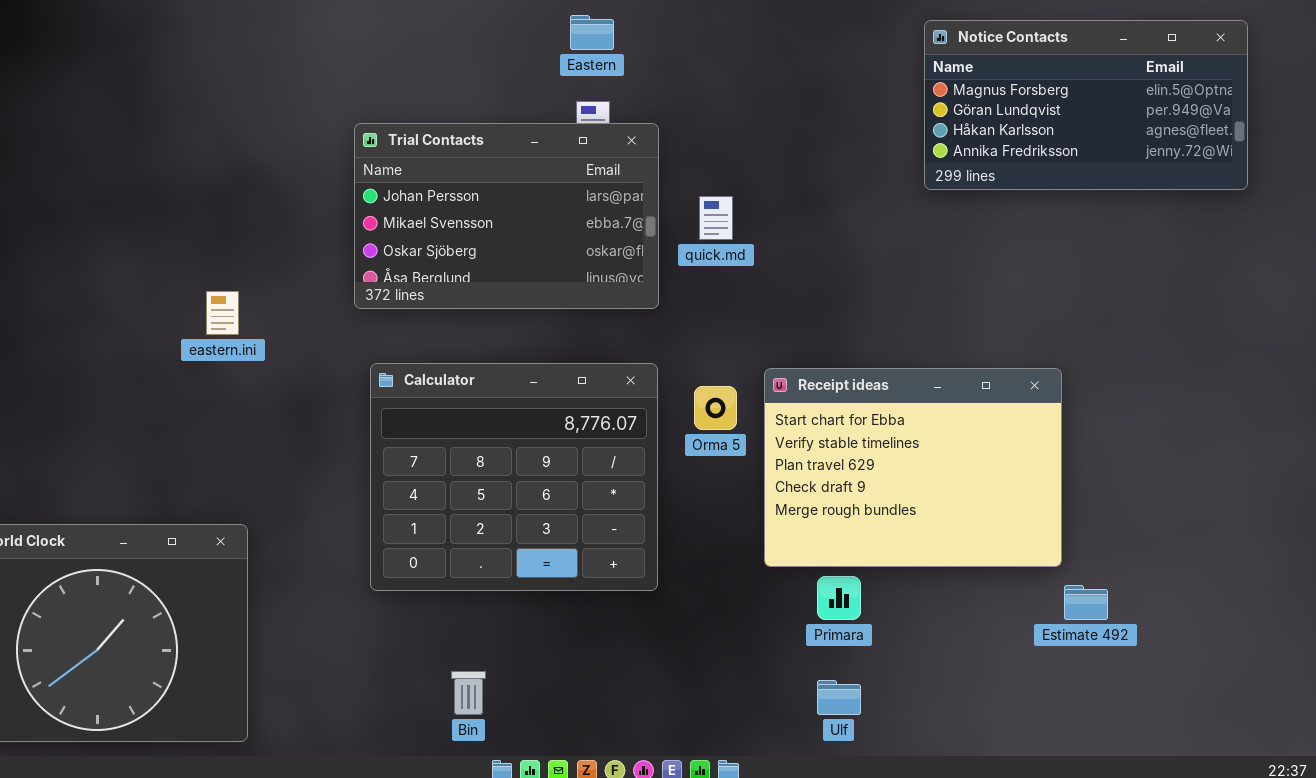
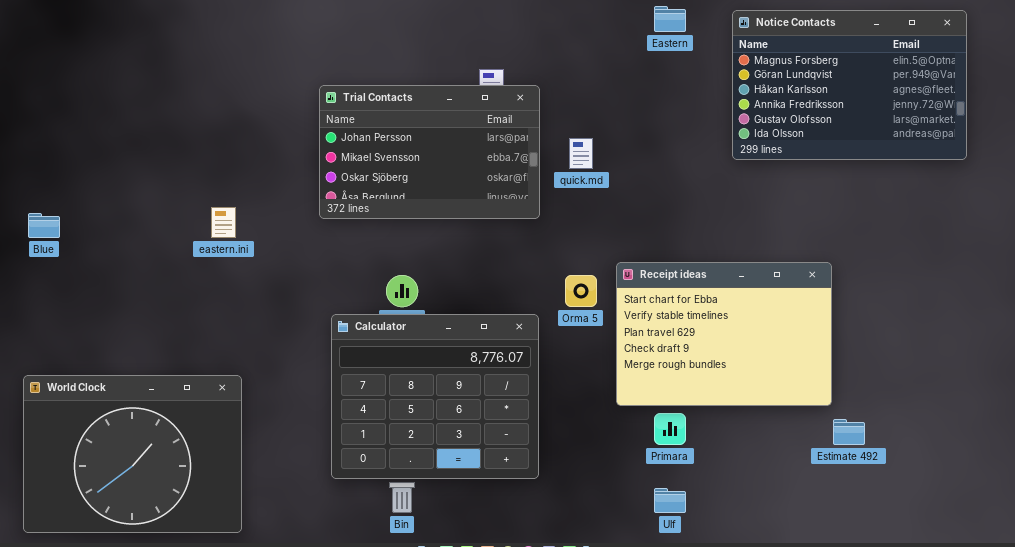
Eastern: [570,15,614,50] -> [654,6,686,32], moved
Notice Contacts: [924,20,1248,190] -> [732,10,967,160], resized
Calculator: [370,363,658,591] -> [331,314,539,479], moved

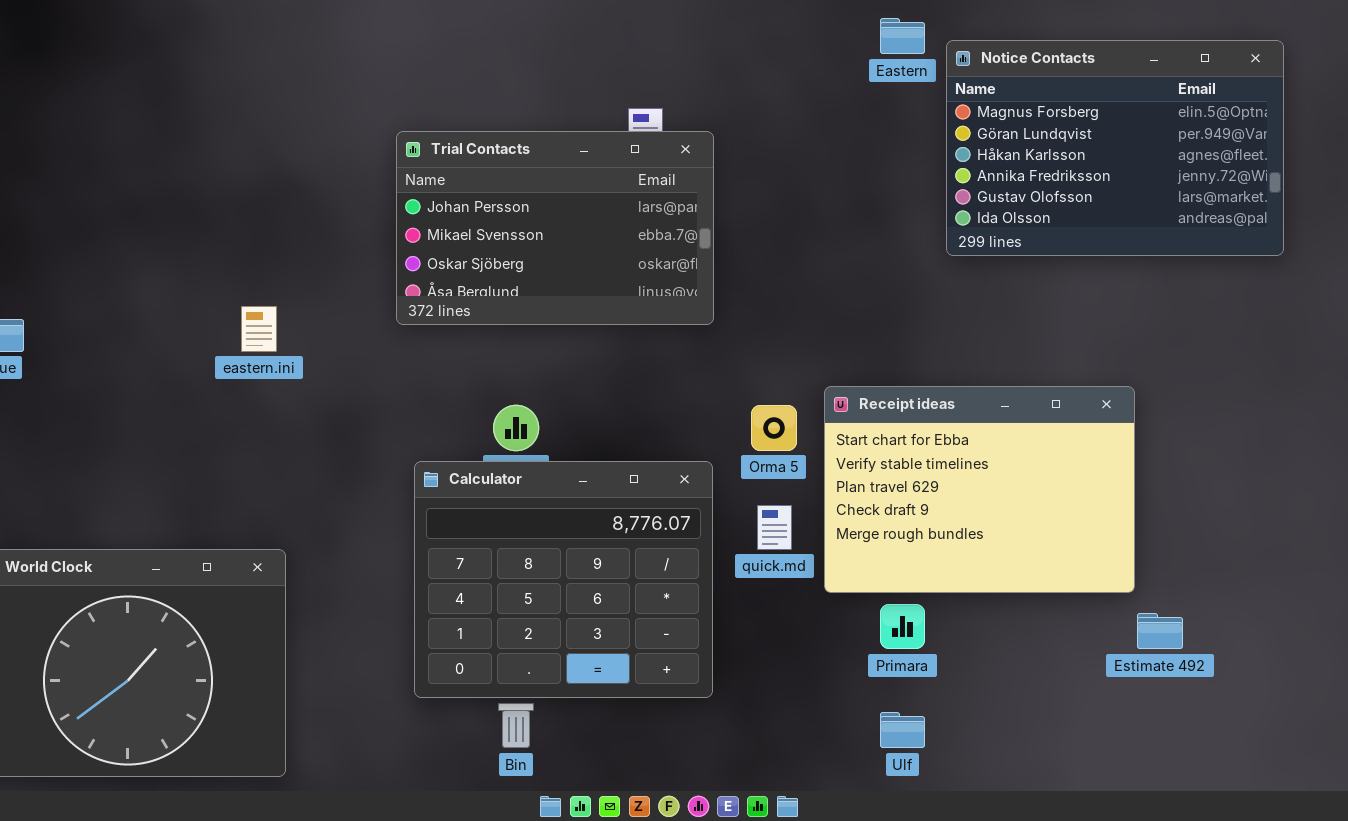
Notice Contacts: [732,10,967,160] -> [946,40,1284,256], moved
quick.md: [569,138,593,169] -> [757,505,792,550], moved

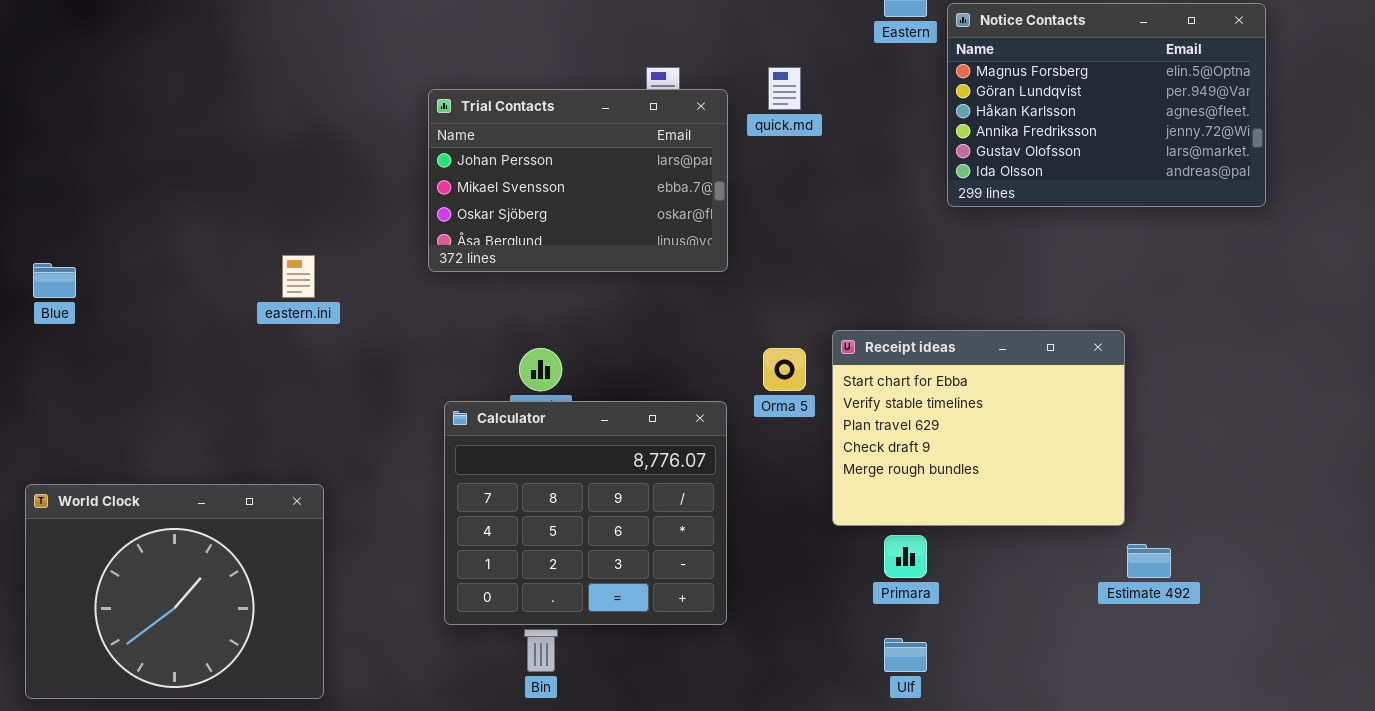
quick.md: [757,505,792,550] -> [768,67,801,110], moved

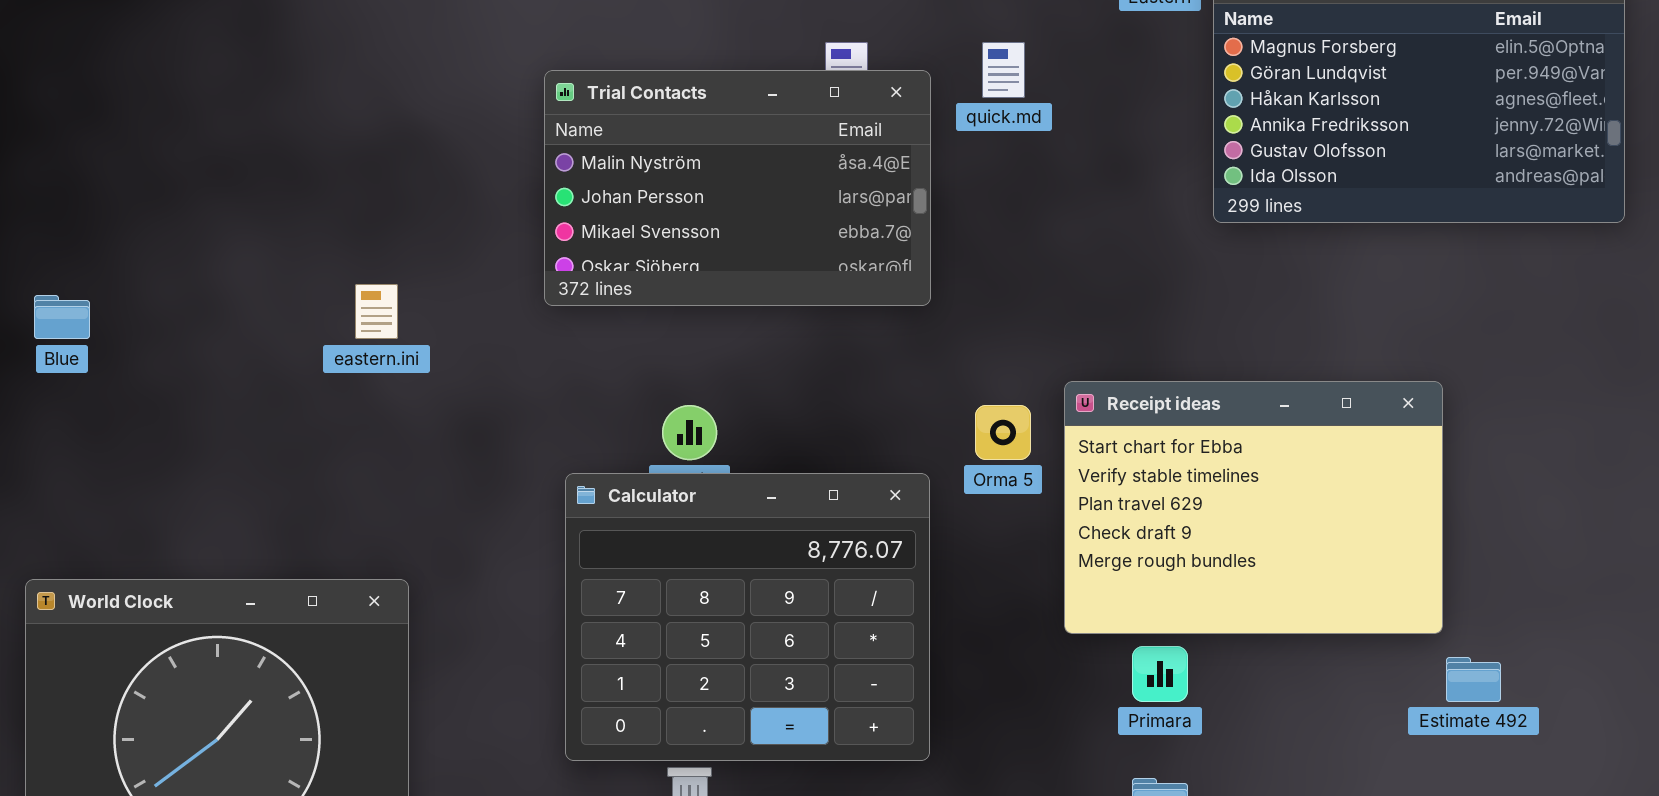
Trial Contacts: [428,89,728,272] -> [544,70,931,306], scrolled up 1 row

